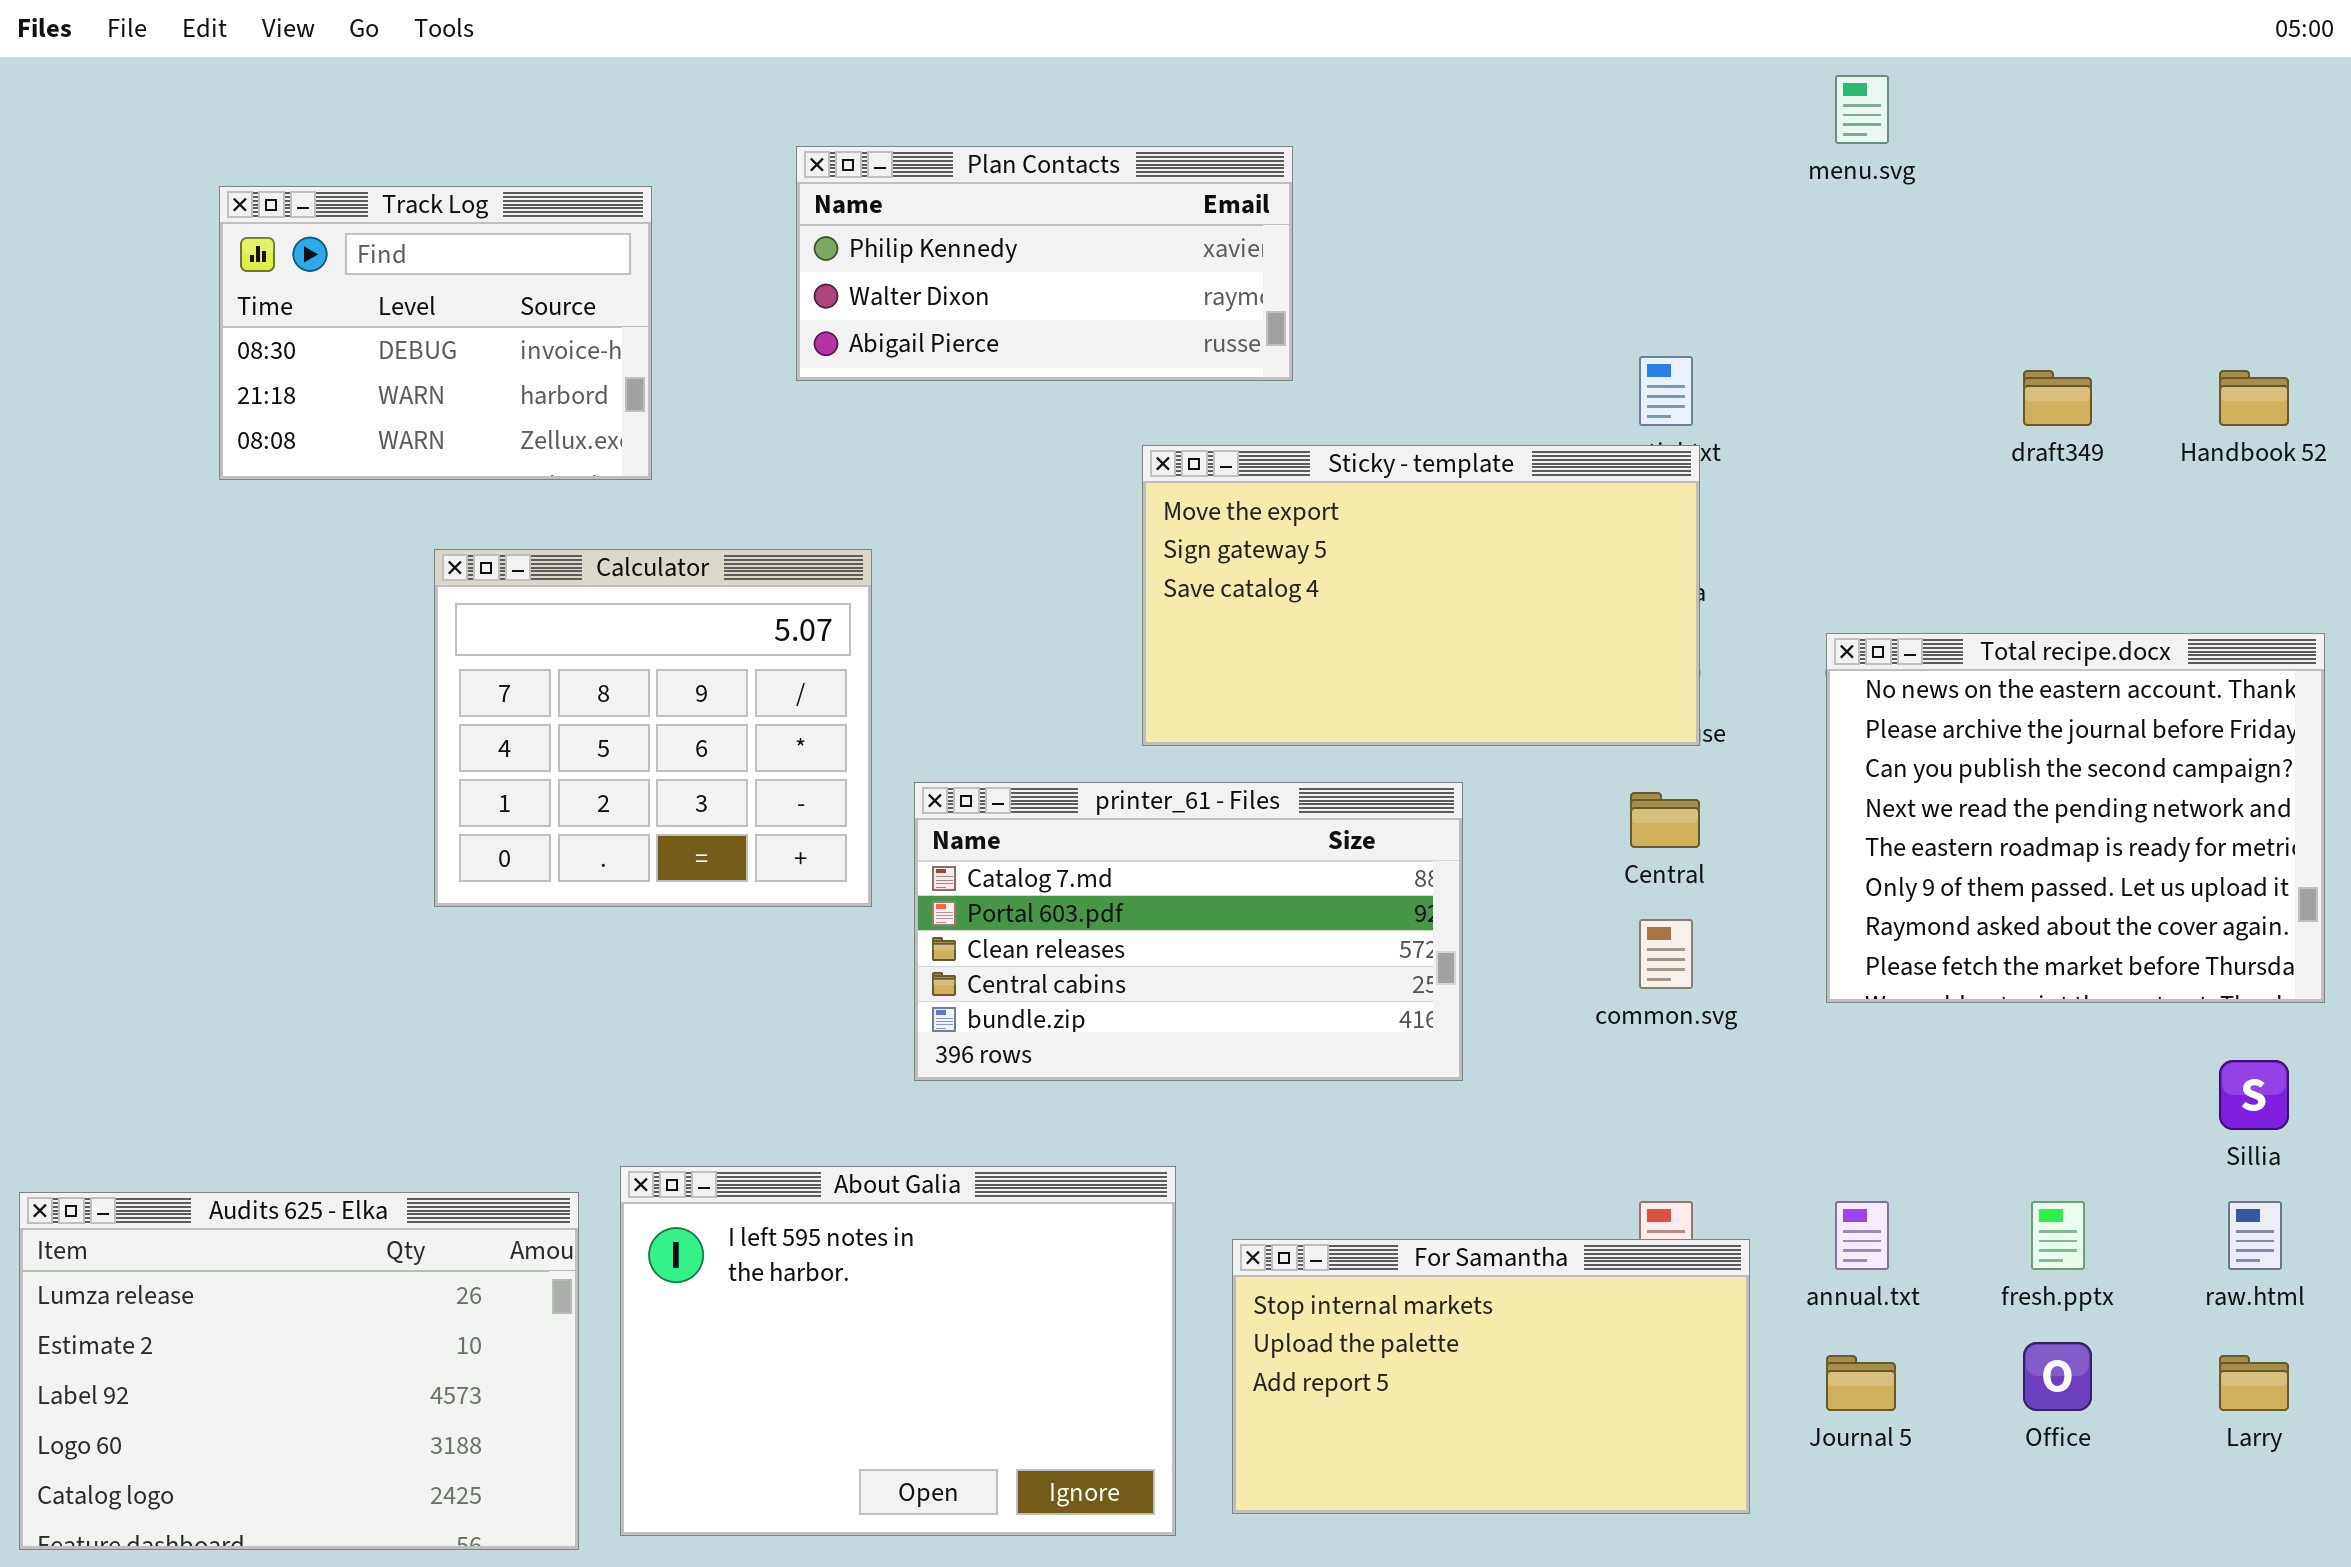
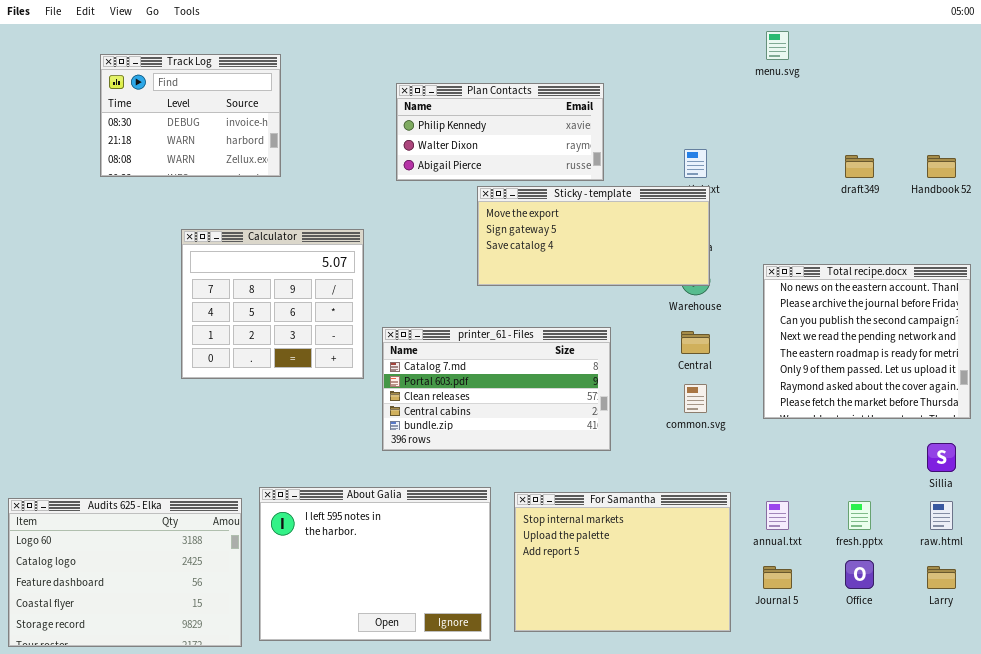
Plan Contacts: [796,146,1293,381] -> [396,83,604,181], moved
Track Log: [219,186,652,480] -> [100,54,281,177], moved
Sticky - template: [1142,445,1700,746] -> [477,186,710,286], resized
Audits 625 - Elka: [19,1192,579,1550] -> [8,498,242,647], scrolled down 3 rows
For Samantha: [1232,1239,1750,1514] -> [514,492,731,632], resized

